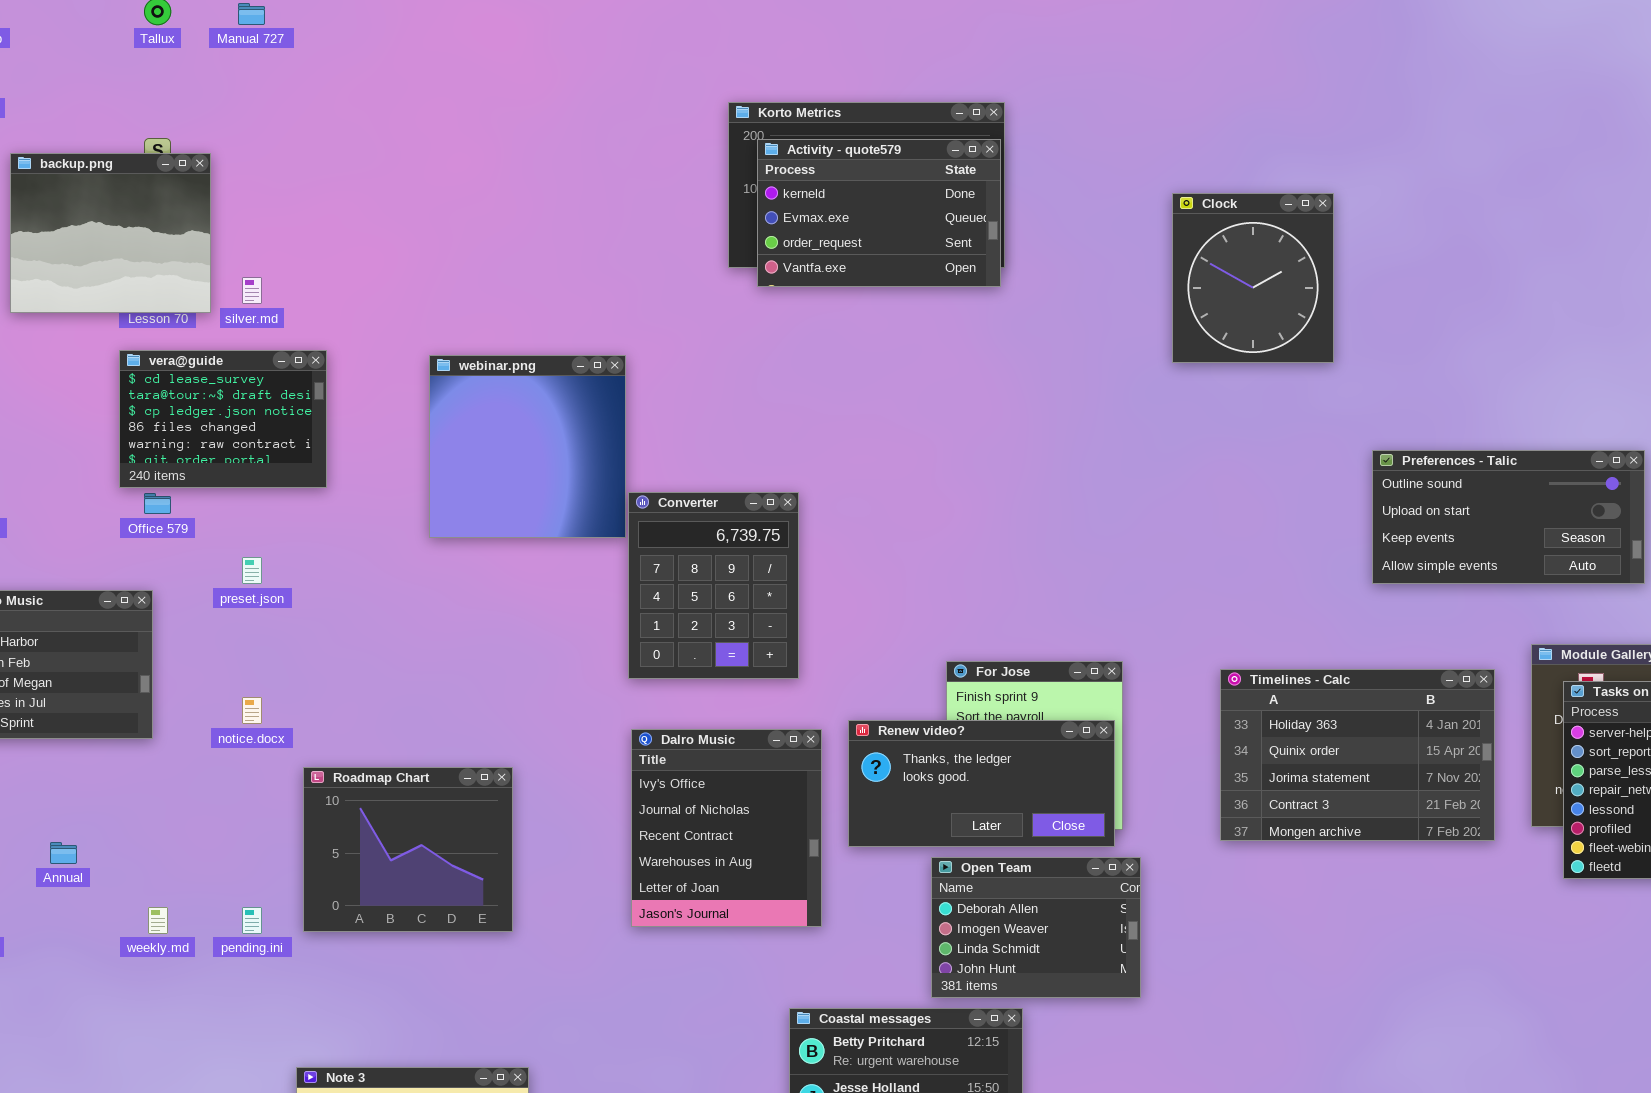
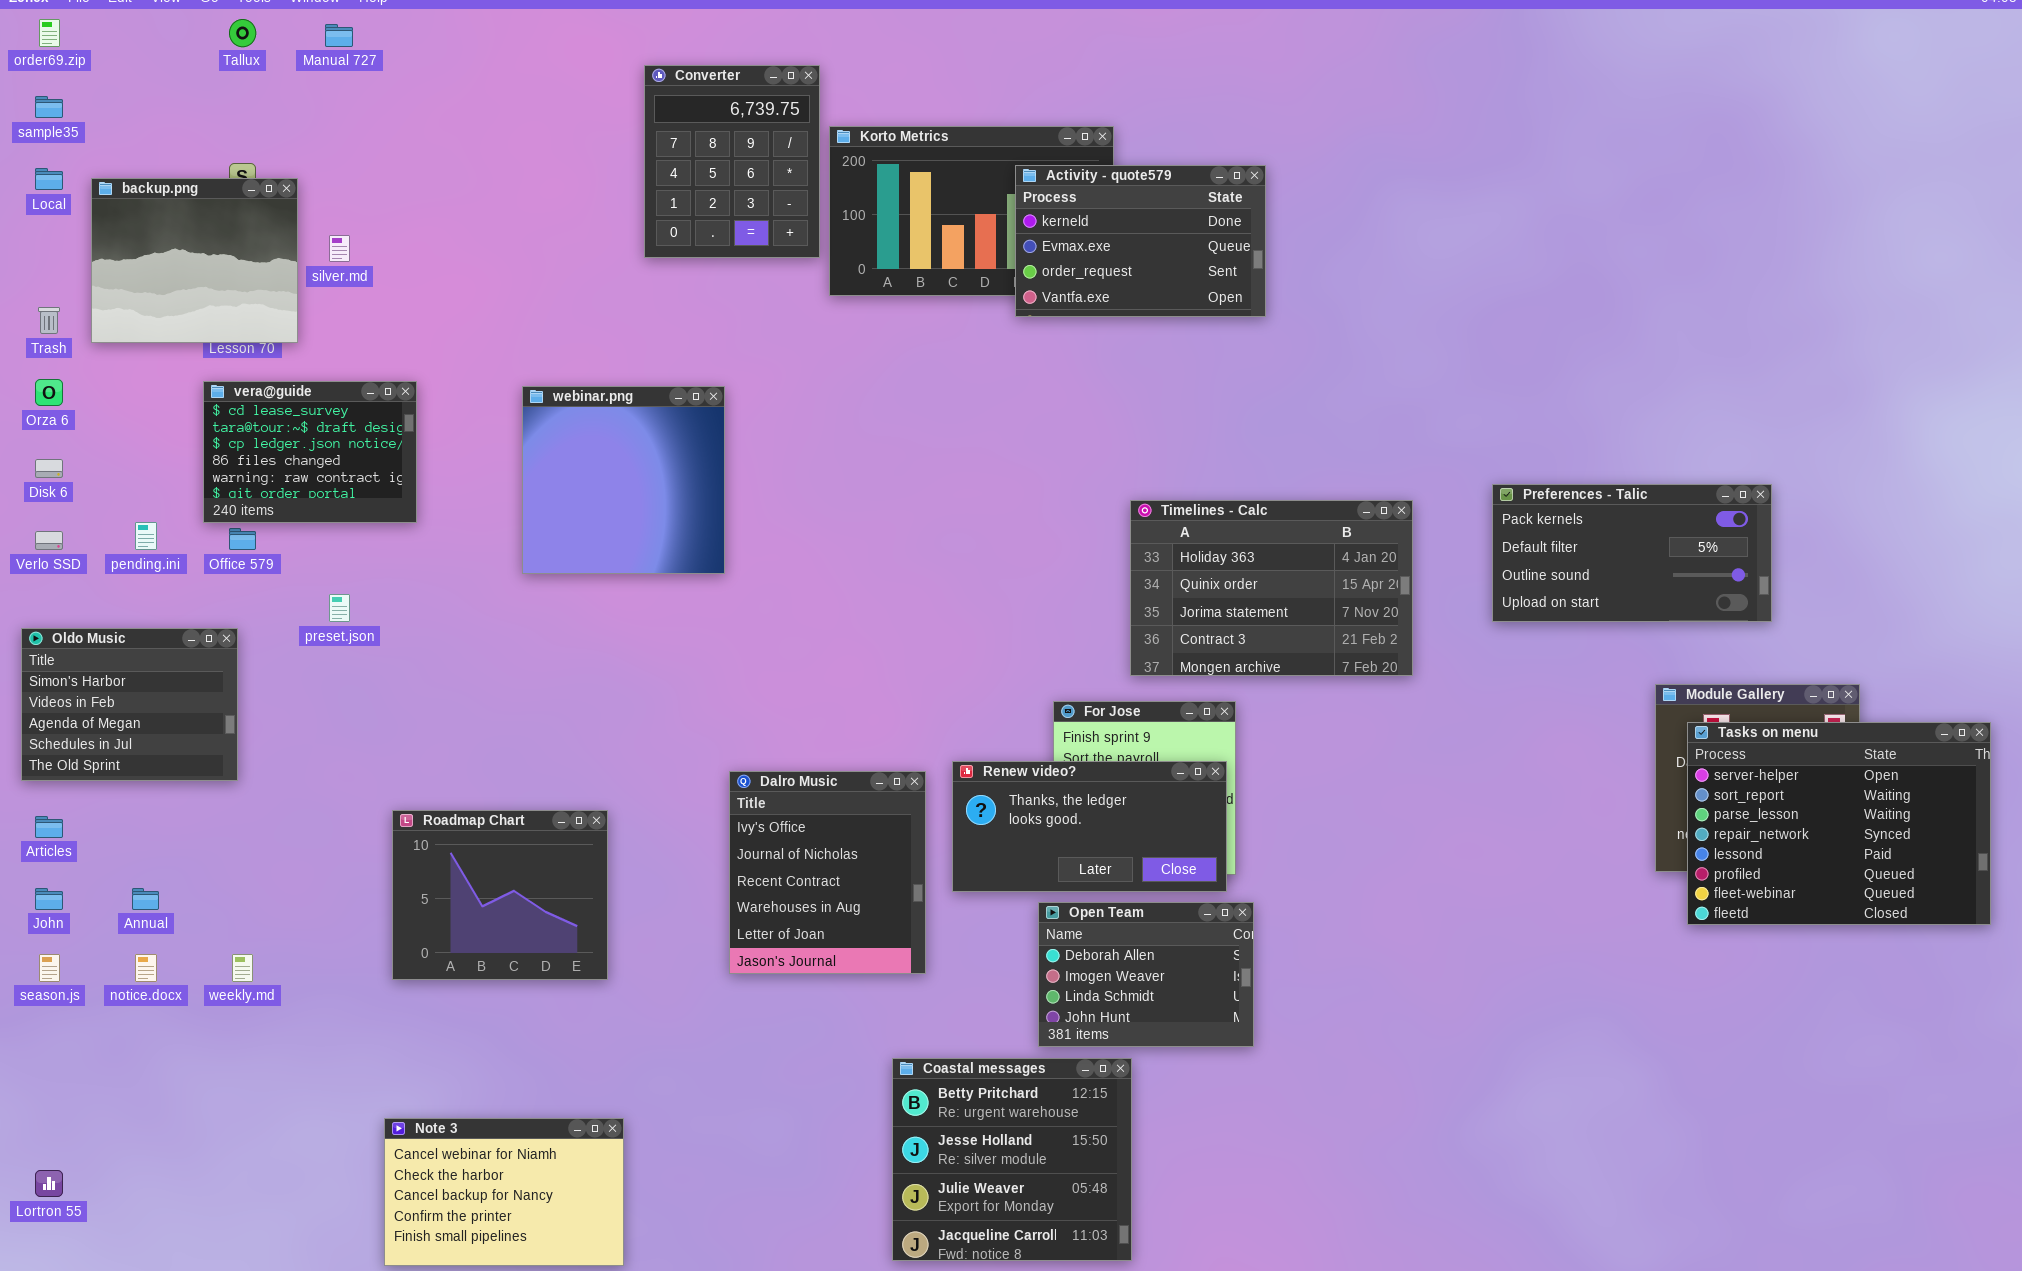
Activity - quote579: [757,139,1001,287] -> [1015,165,1266,317], moved
Clock: [1172,193,1334,363] -> none, closed
silver.md: [242,277,262,304] -> [329,235,350,262], moved
Preferences - Talic: [1372,450,1645,584] -> [1492,484,1772,622], scrolled up 2 rows
Converter: [628,492,799,679] -> [644,65,820,258], moved
Timelines - Calc: [1220,669,1495,841] -> [1130,500,1413,676], moved
notice.docx: [242,697,262,724] -> [135,954,157,982], moved
pending.ini: [242,907,262,934] -> [135,522,157,550], moved

